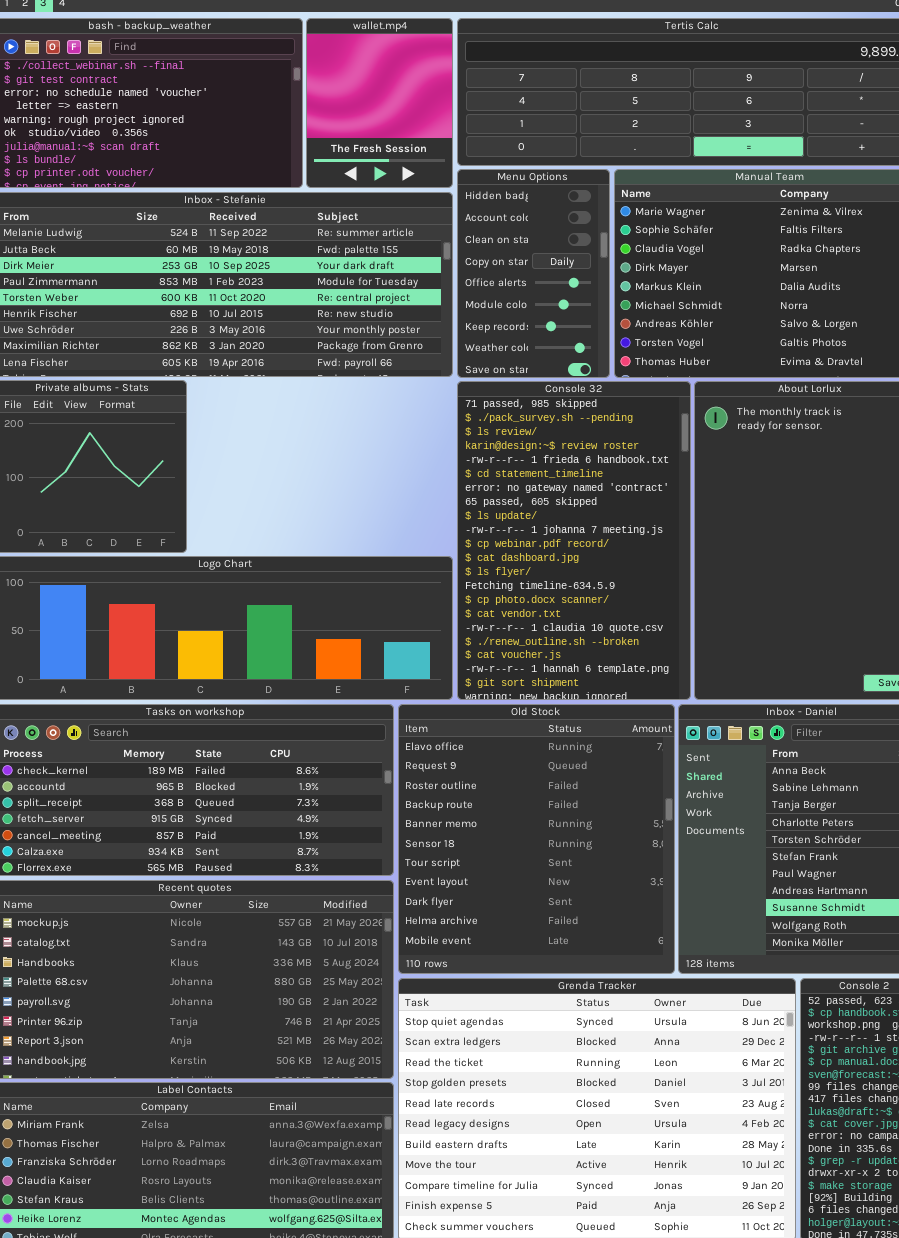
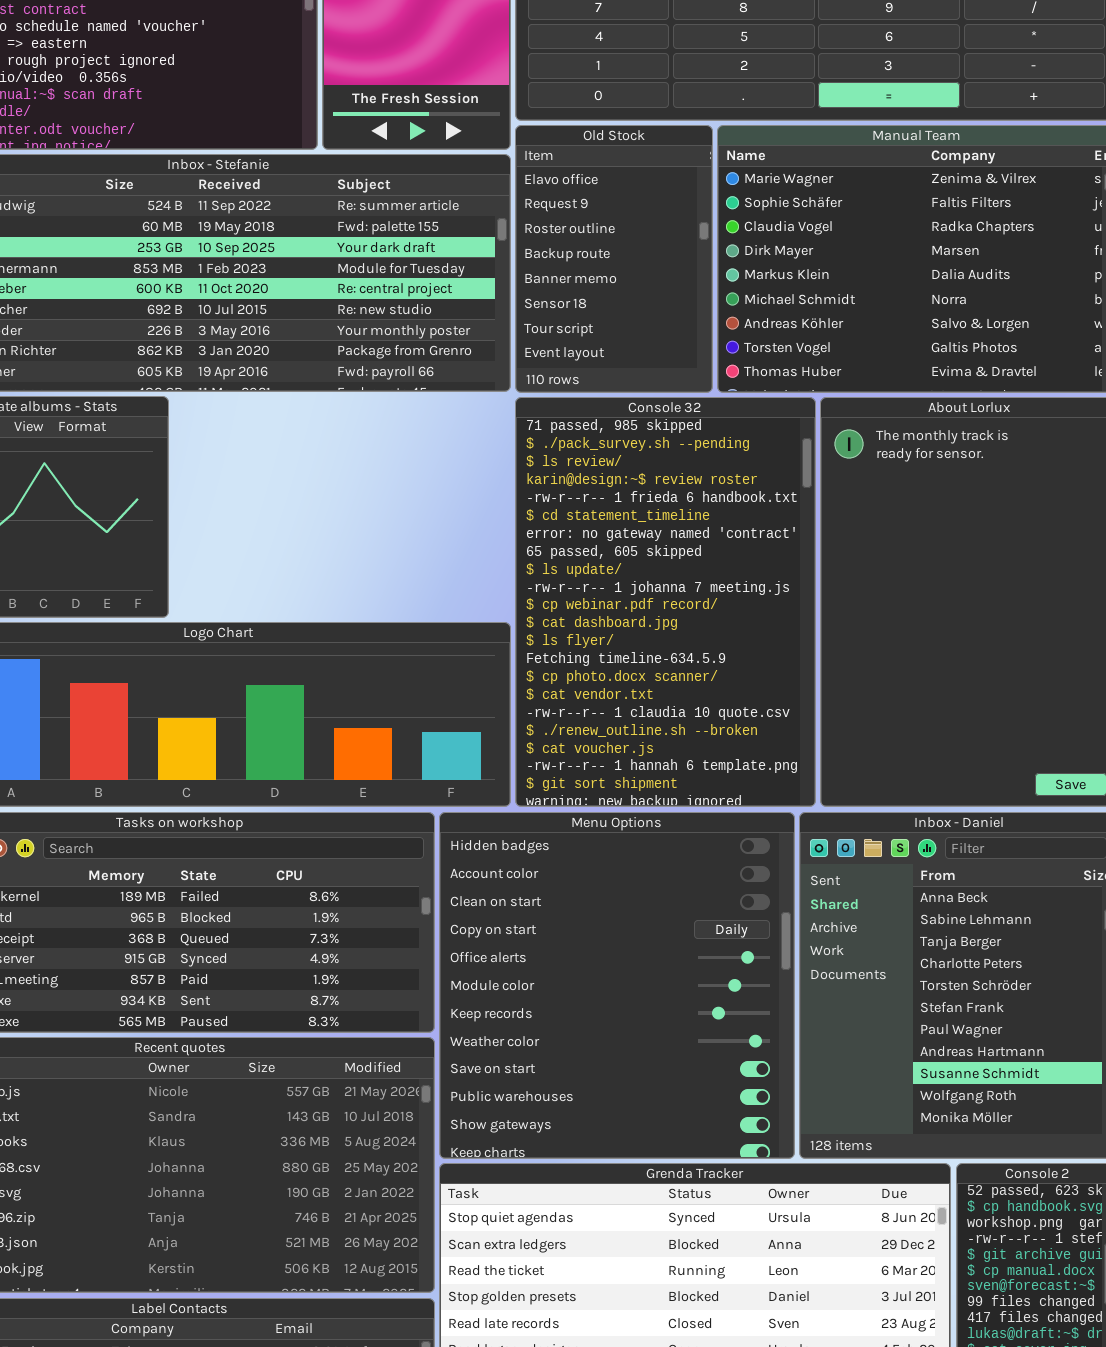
Menu Options: [457,169,610,378] -> [439,812,795,1159], moved, resized
Old Stock: [398,704,675,974] -> [515,125,713,393], moved, resized

